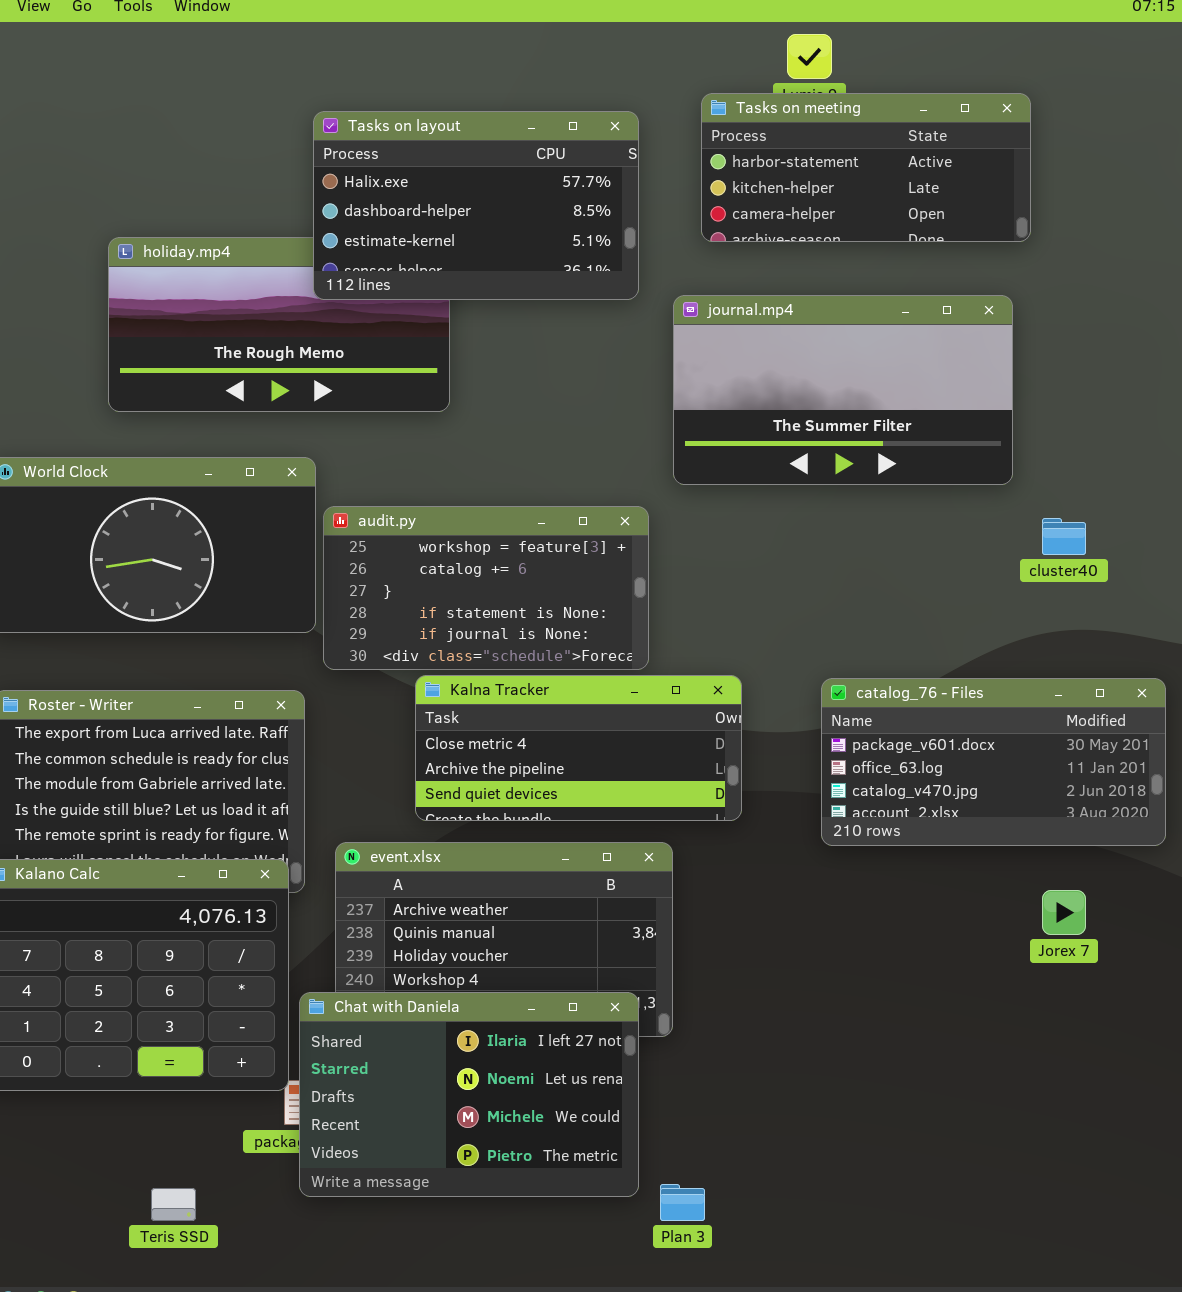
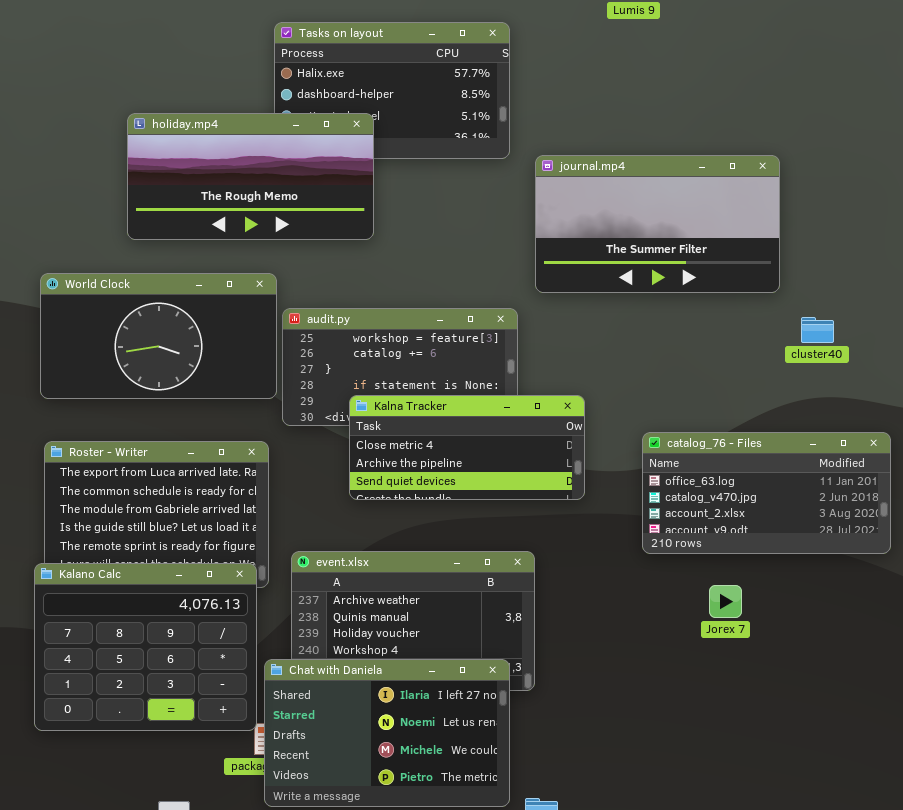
Tasks on meeting: [701,93,1031,242] -> none, closed
holiday.mp4: [108,237,450,412] -> [127,113,374,240], raised
Kalna Tracker: [415,675,742,821] -> [349,395,585,500], moved
catalog_76 - Files: [821,678,1166,846] -> [642,432,891,554], scrolled down 1 row
Jorex 7: [1042,890,1086,935] -> [709,585,742,618], moved

